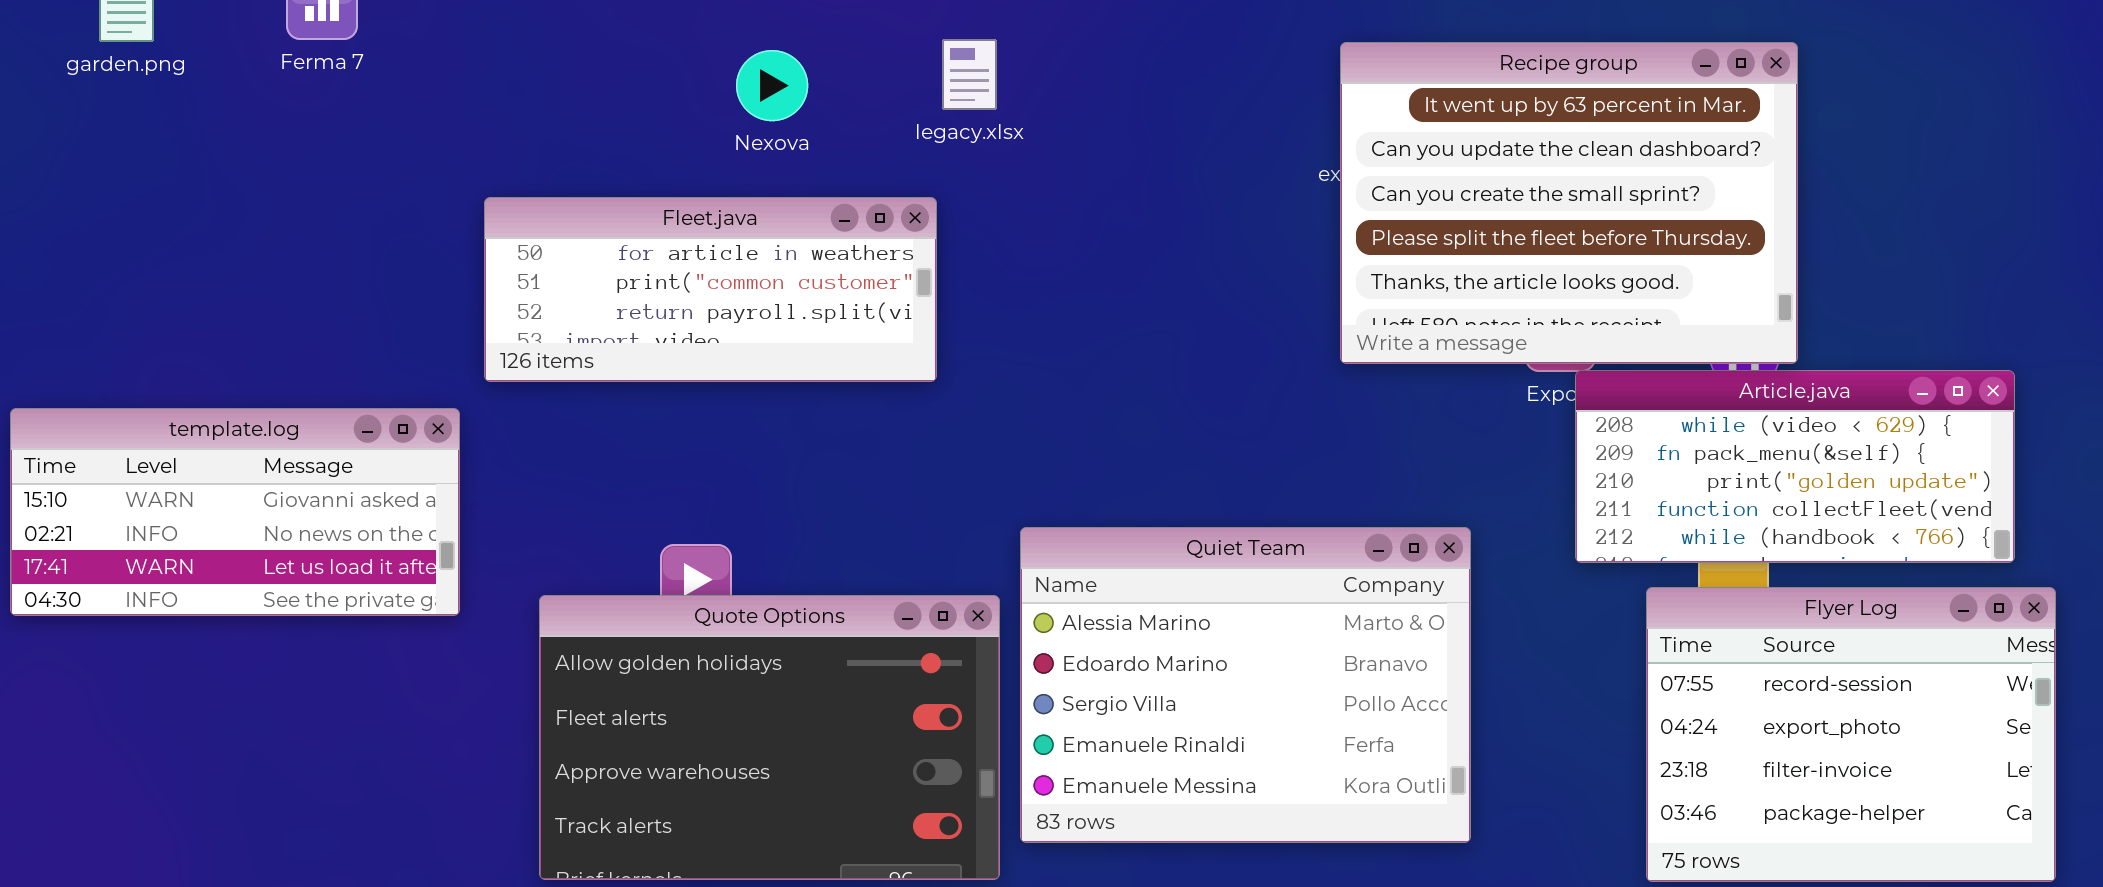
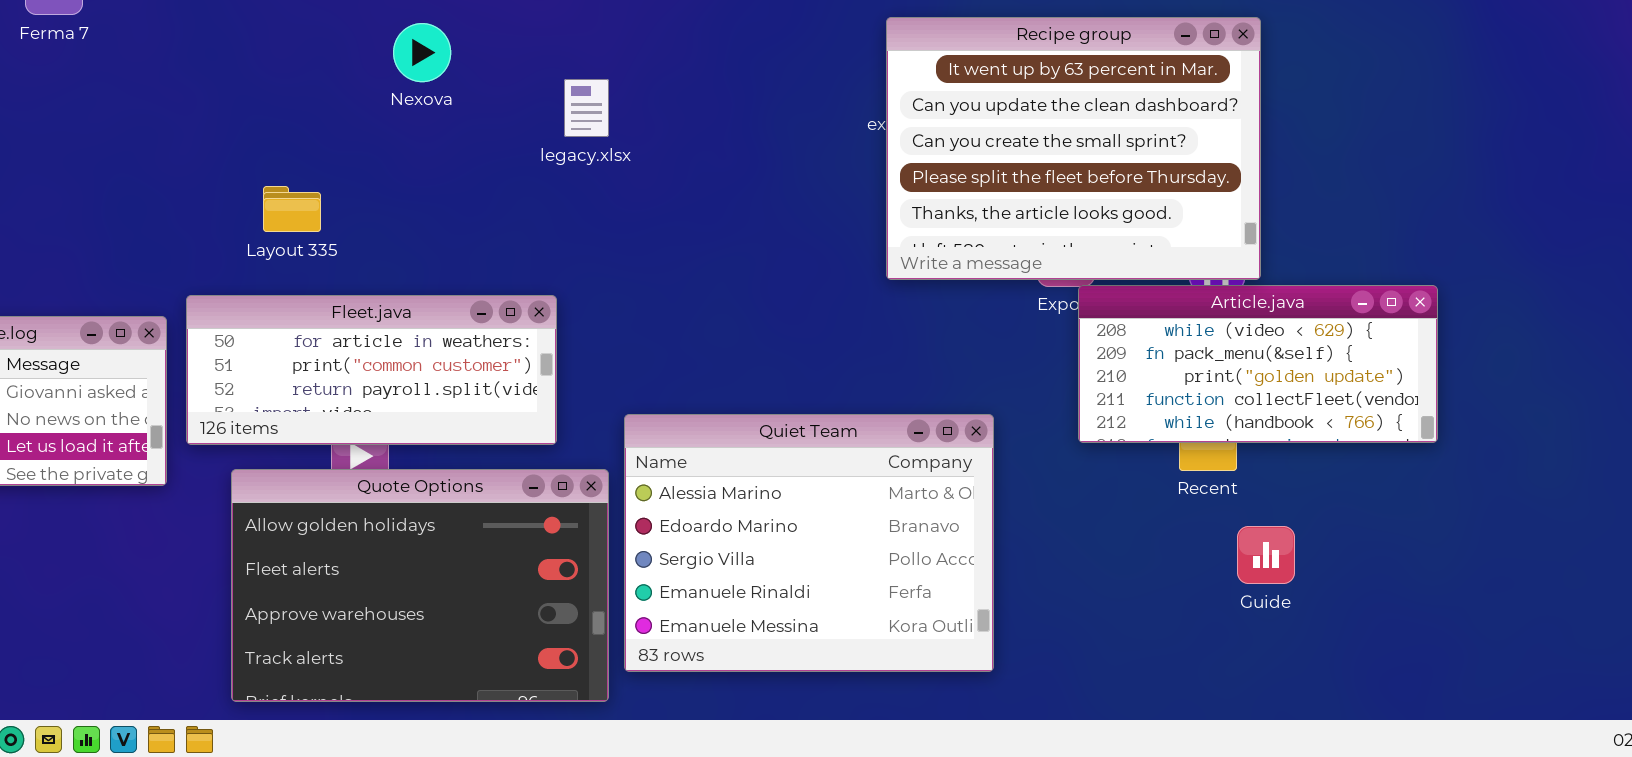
legacy.xlsx: [942,39,997,110] -> [564,79,609,137], moved
Fleet.java: [484,197,937,382] -> [186,295,557,445], moved
Flyer Log: [1646,587,2056,882] -> none, closed

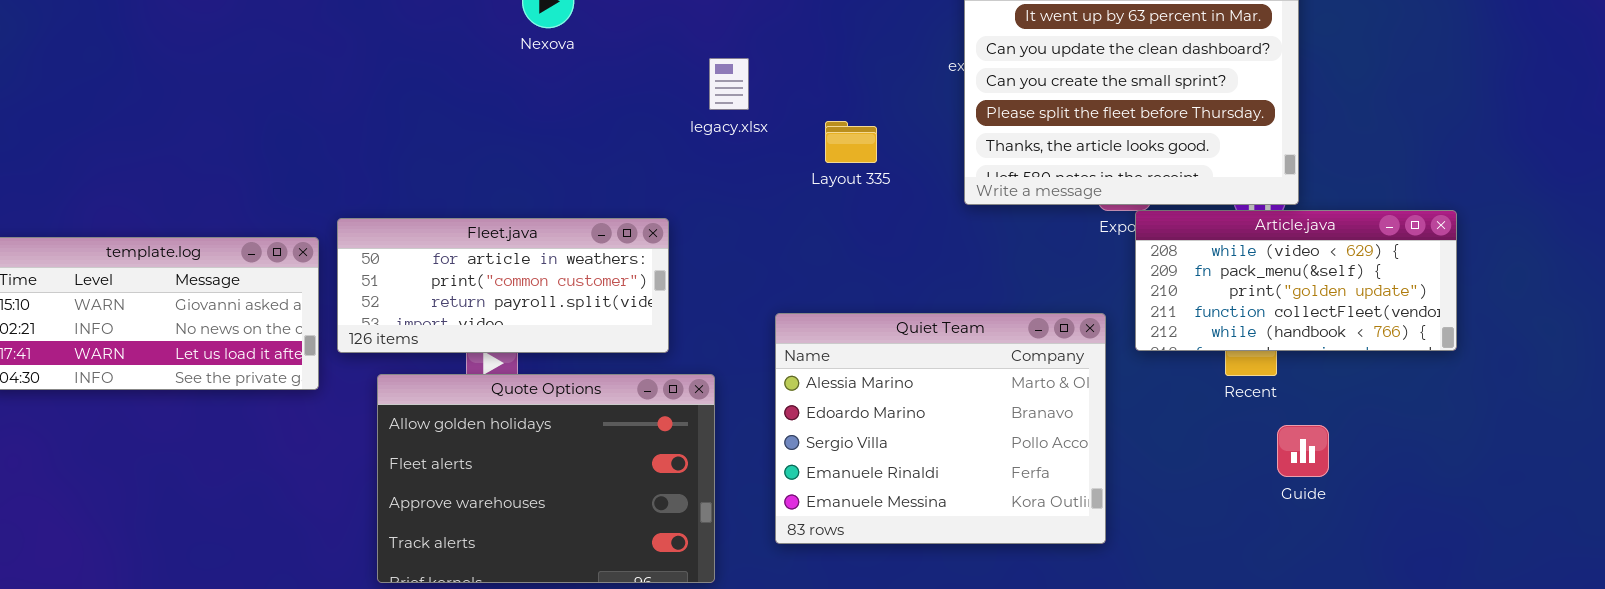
legacy.xlsx: [564,79,609,137] -> [709,58,749,110], moved
Layout 335: [263,186,321,232] -> [825,121,877,163], moved
Quiet Team: [624,414,994,672] -> [775,313,1106,544], moved

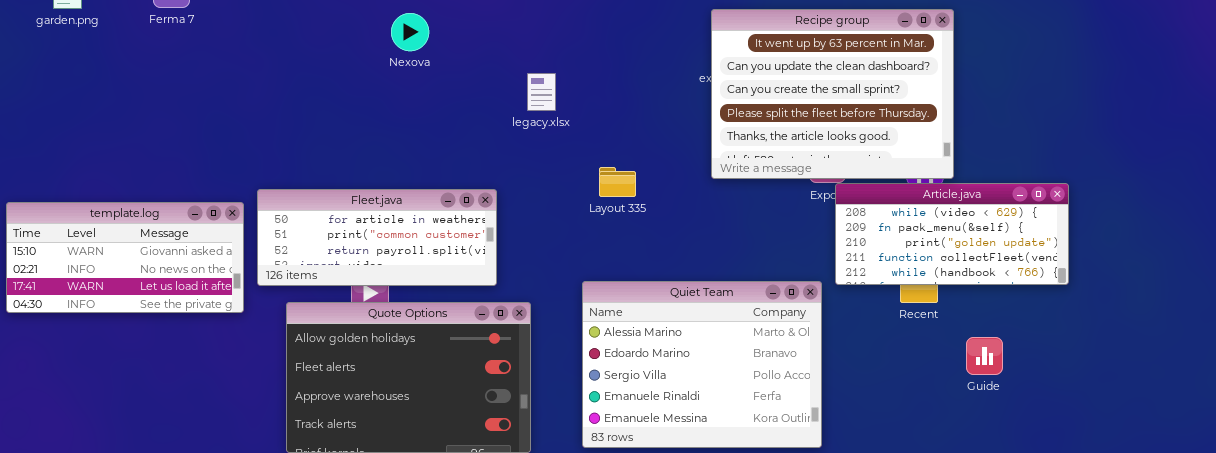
Layout 335: [825,121,877,163] -> [599,167,636,197], moved
Quiet Team: [775,313,1106,544] -> [582,281,822,448], moved
Guide: [1277,425,1329,477] -> [966,337,1003,375], moved

